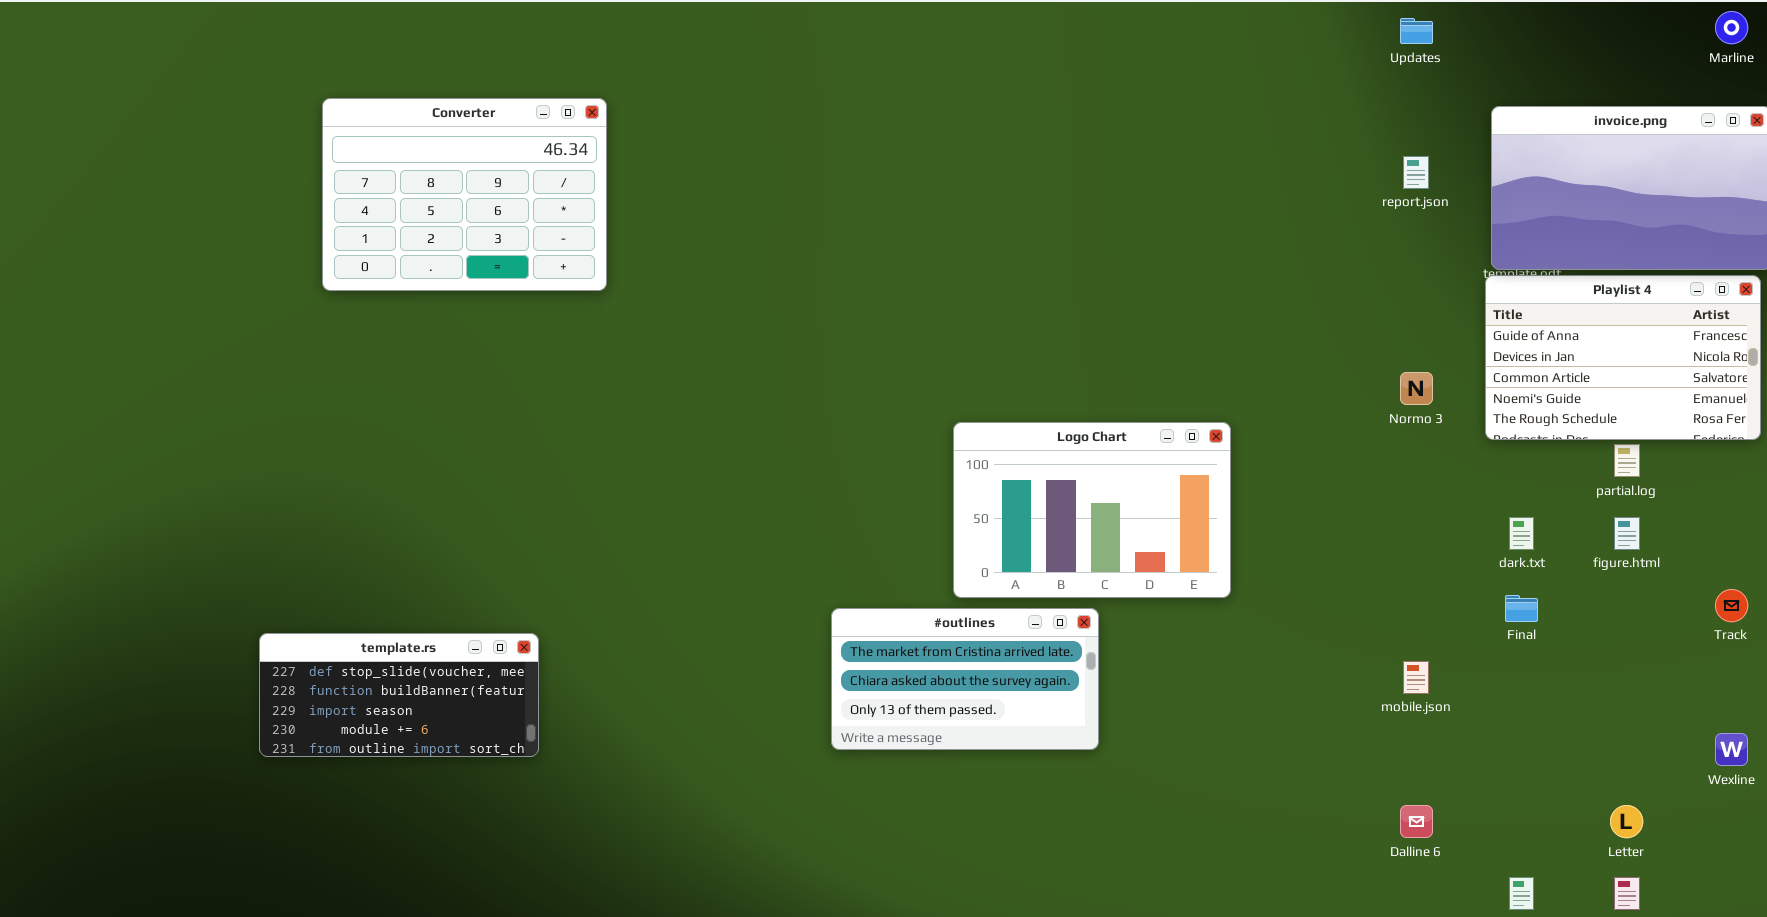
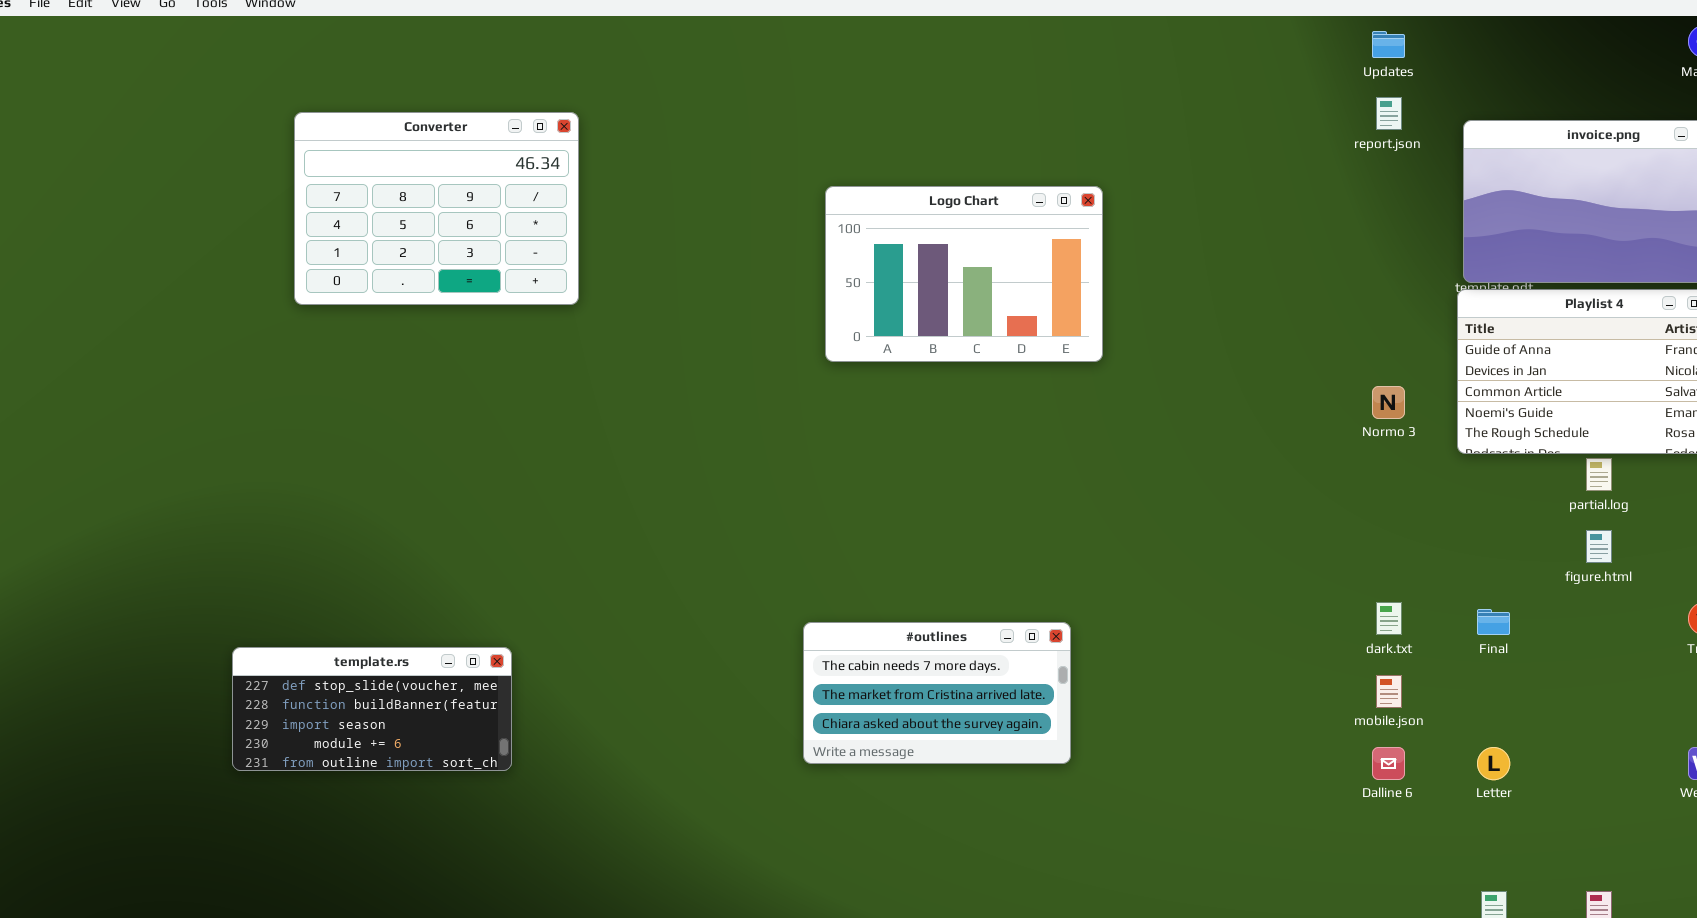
report.json: [1403,156,1429,189] -> [1376,97,1402,130], moved
Logo Chart: [953,422,1231,598] -> [825,186,1103,362], moved
dark.txt: [1509,517,1534,550] -> [1376,602,1402,635], moved
#outlines: [831,608,1099,750] -> [803,622,1071,764], scrolled up 1 row
Dalline 6: [1400,805,1433,838] -> [1372,747,1405,780], moved
Letter: [1610,805,1643,838] -> [1477,747,1510,780], moved

